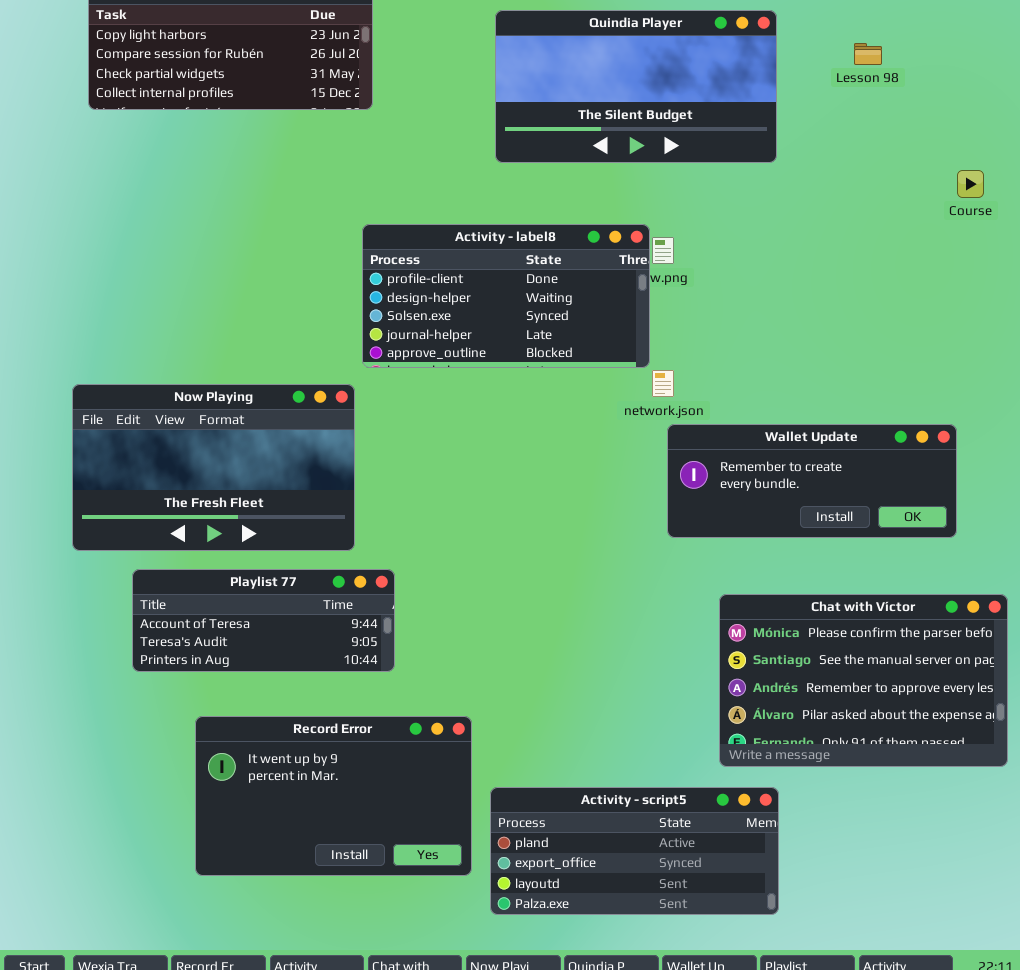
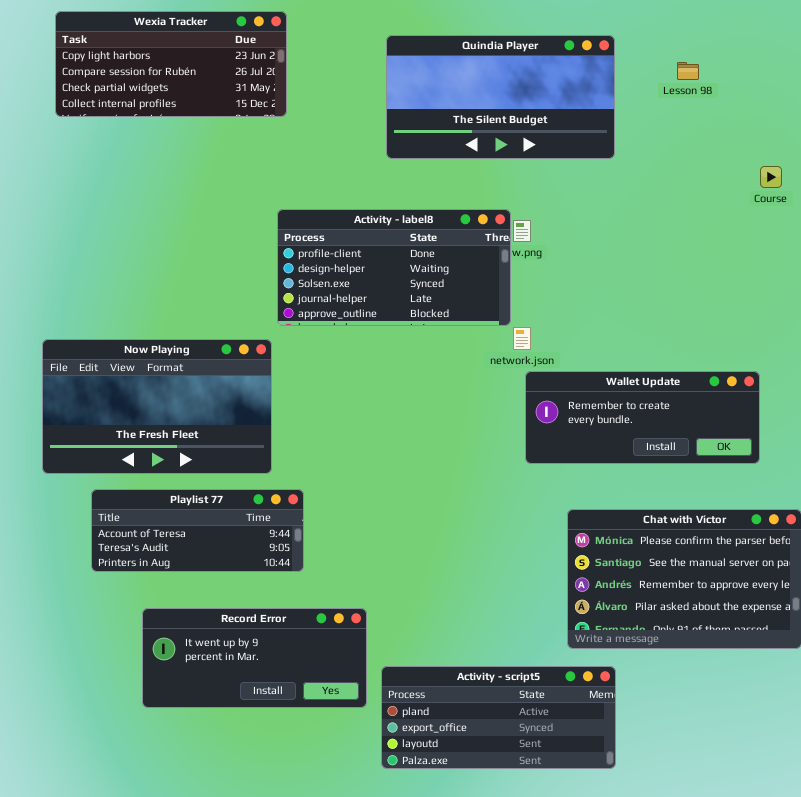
Record Error: [195,716,472,876] -> [142,608,367,708], resized

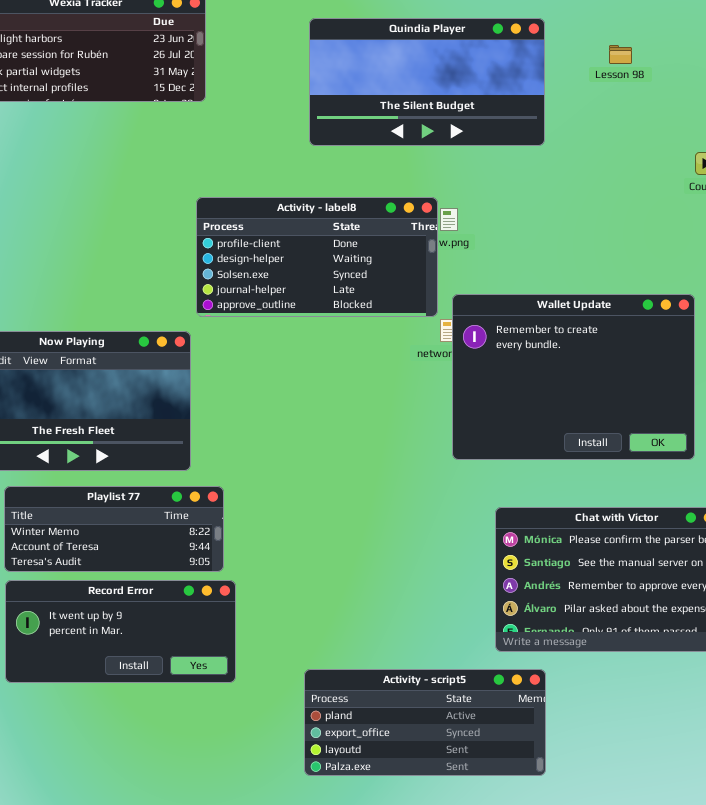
Wallet Update: [525,371,760,464] -> [452,294,695,460], resized
Playlist 77: [91,489,304,572] -> [4,486,224,572], scrolled up 1 row
Record Error: [142,608,367,708] -> [5,580,236,683], moved

